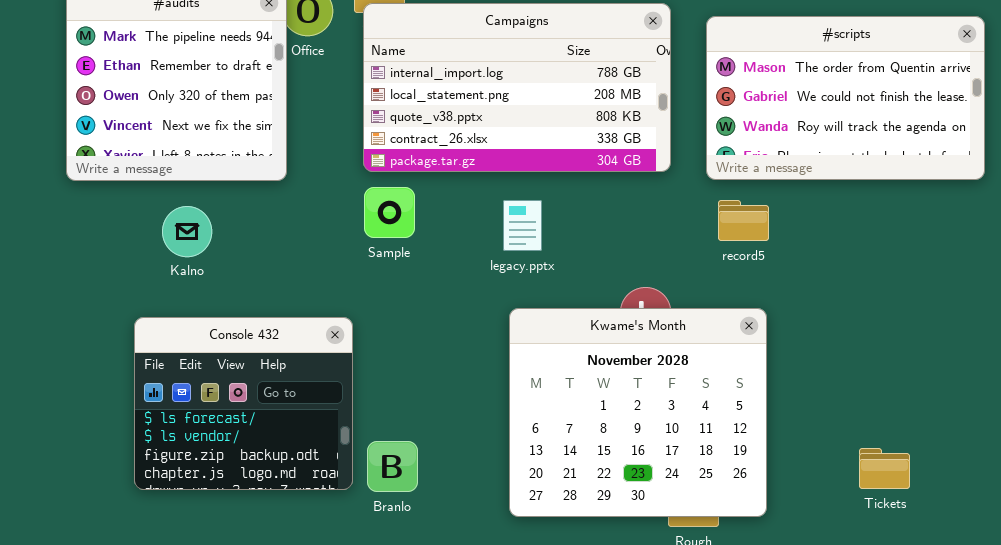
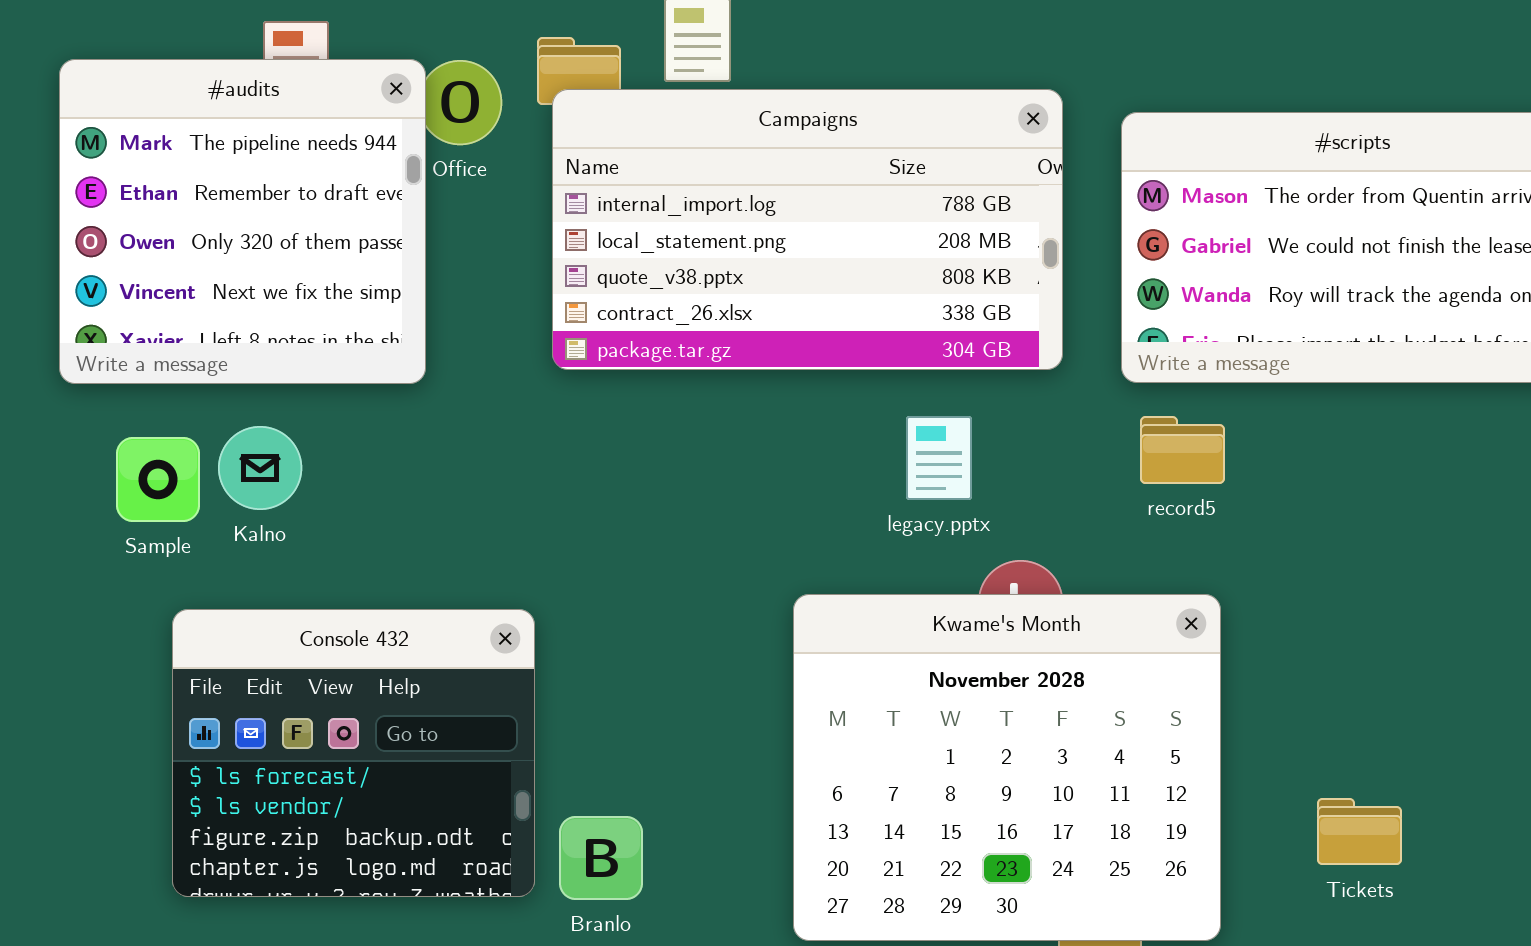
Sample: [364,187,415,238] -> [116,437,200,522], moved
legacy.pptx: [503,200,542,251] -> [906,416,972,500], moved
Tickets: [859,448,910,489] -> [1317,798,1402,865], moved

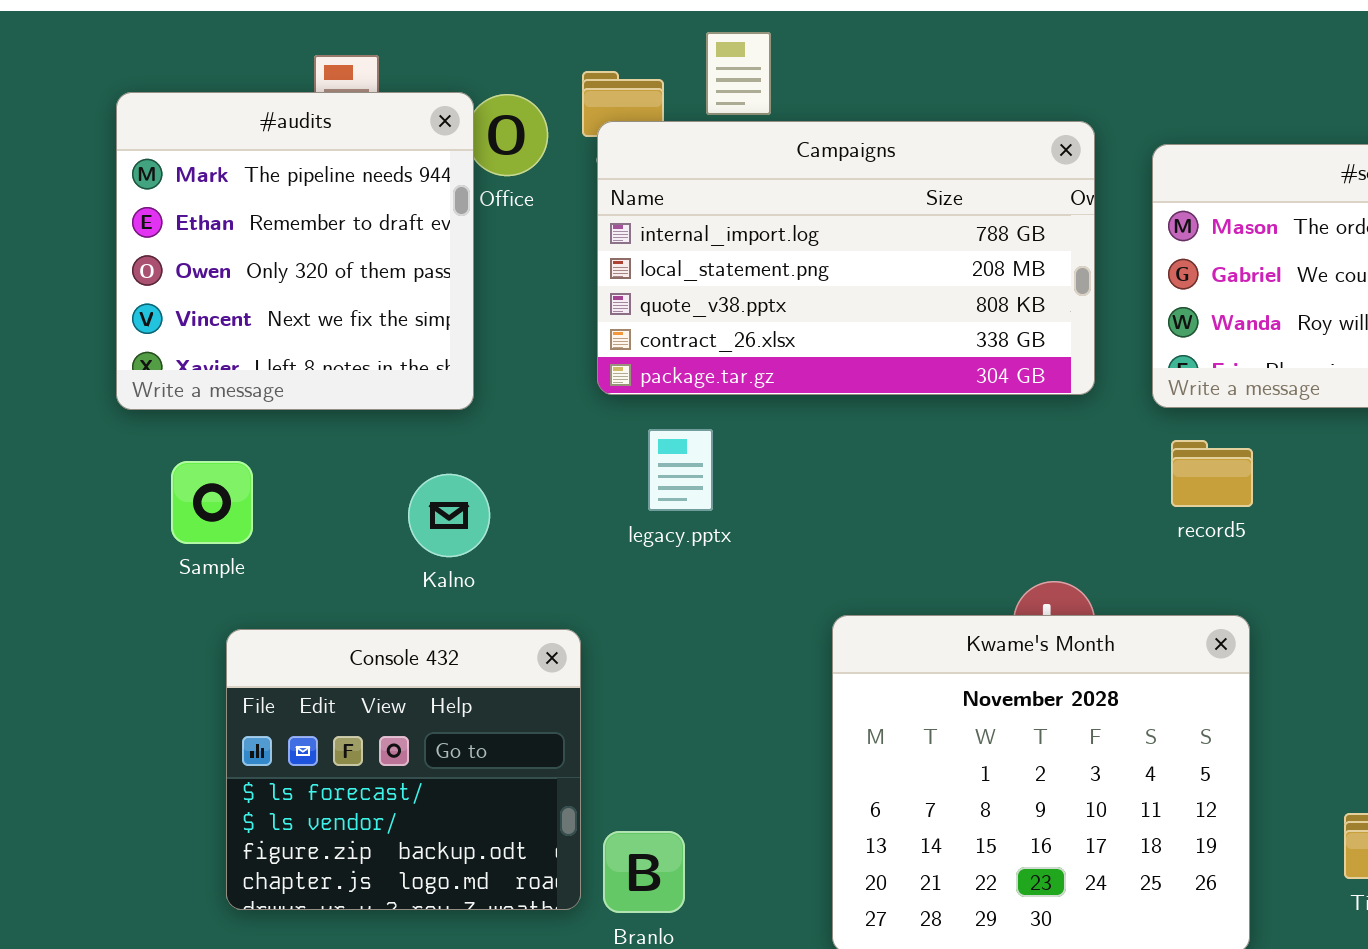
legacy.pptx: [906,416,972,500] -> [648,429,713,511], moved
Kalno: [218,426,302,510] -> [408,474,490,557], moved

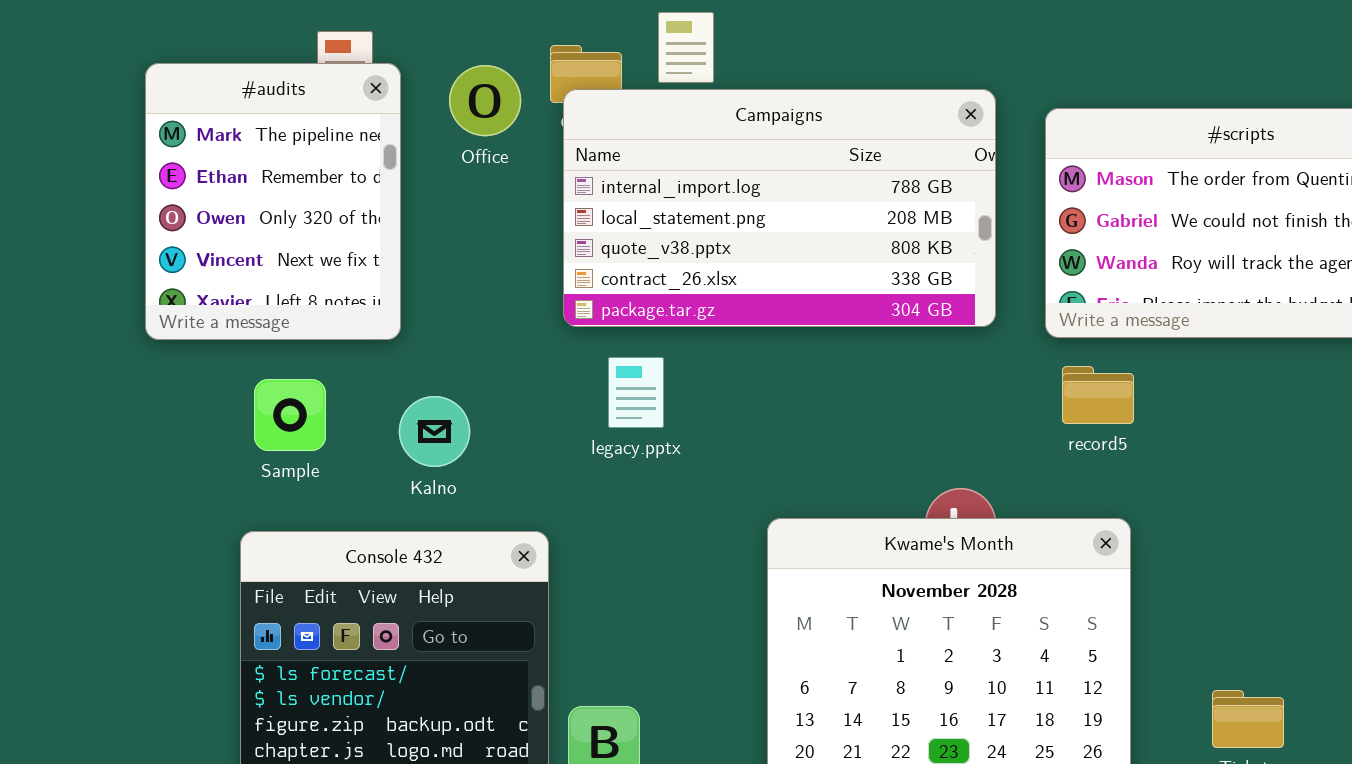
#audits: [116,92,474,410] -> [145,63,401,340], resized
Sample: [171,461,253,544] -> [254,379,326,451], moved

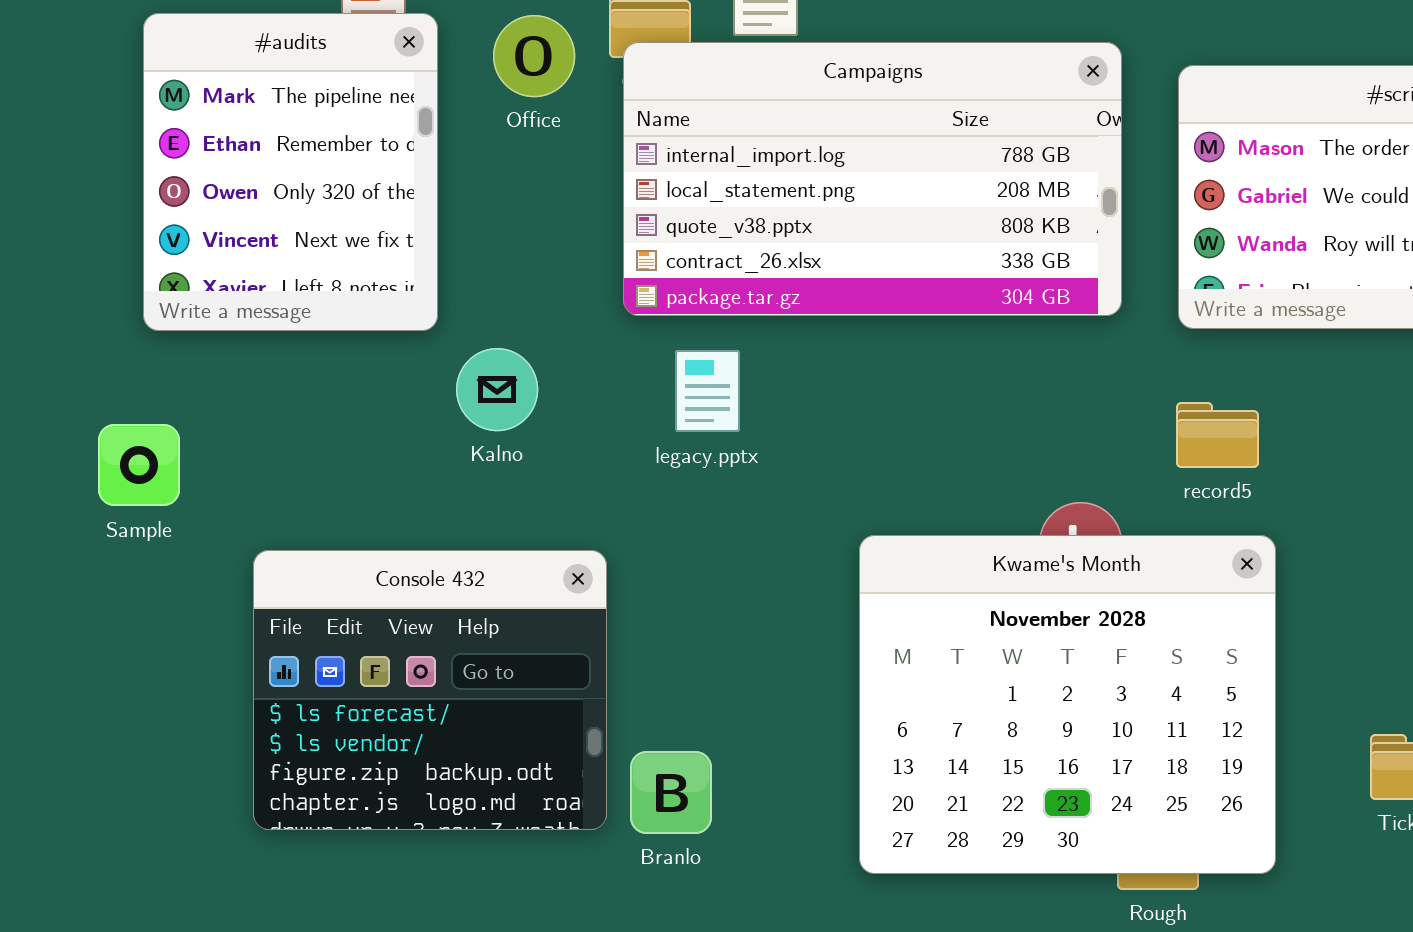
record5: [1062,366,1134,424] -> [1176,402,1259,468], moved
Sample: [254,379,326,451] -> [98,424,180,506], moved
Kalno: [399,396,470,467] -> [456,348,538,431], moved

